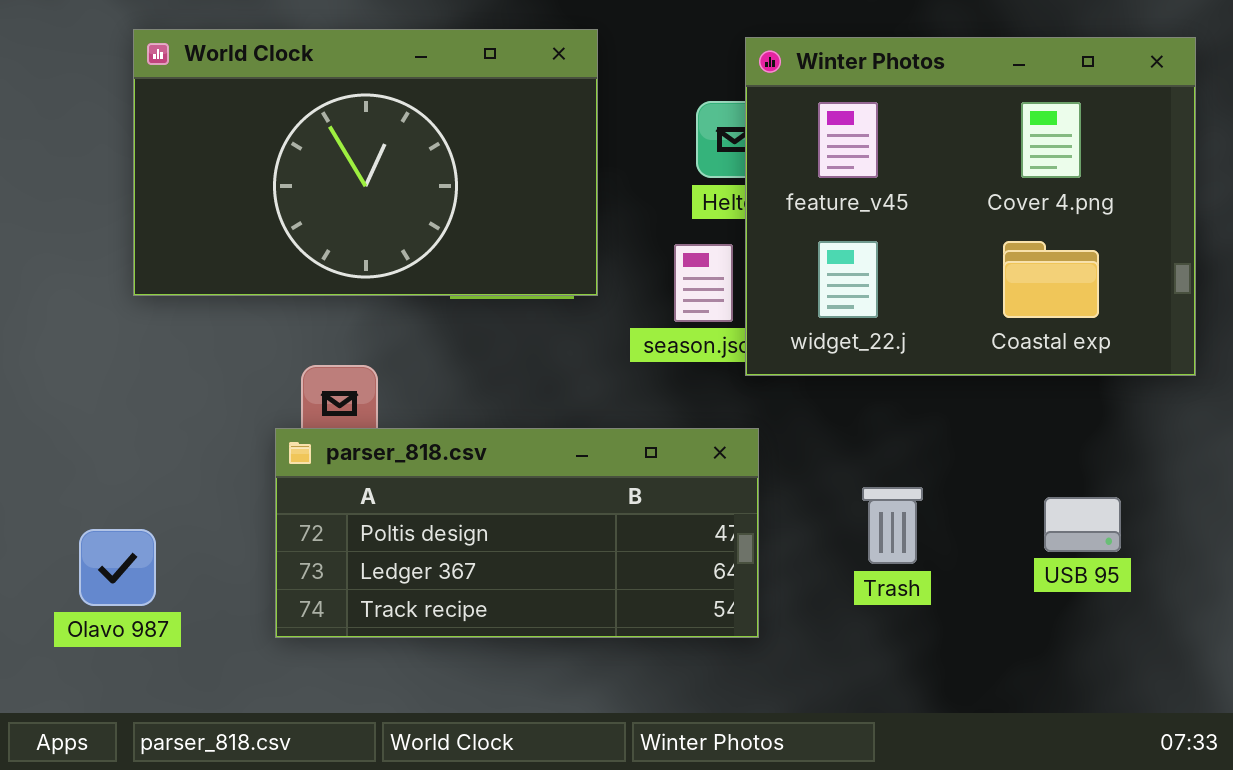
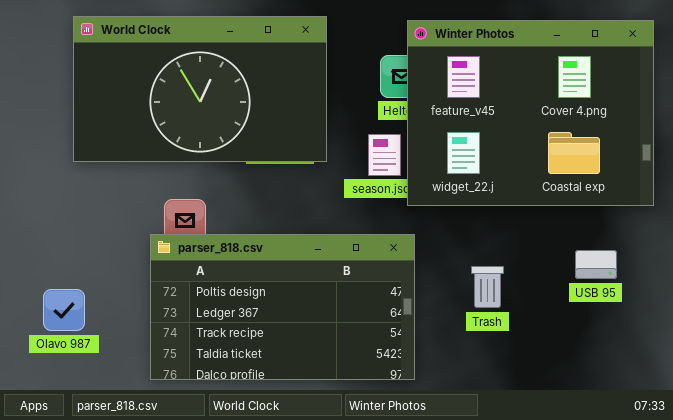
parser_818.csv: [275,428,759,638] -> [150,234,415,380], resized
USB 95: [1044,497,1121,552] -> [575,250,617,279], moved

